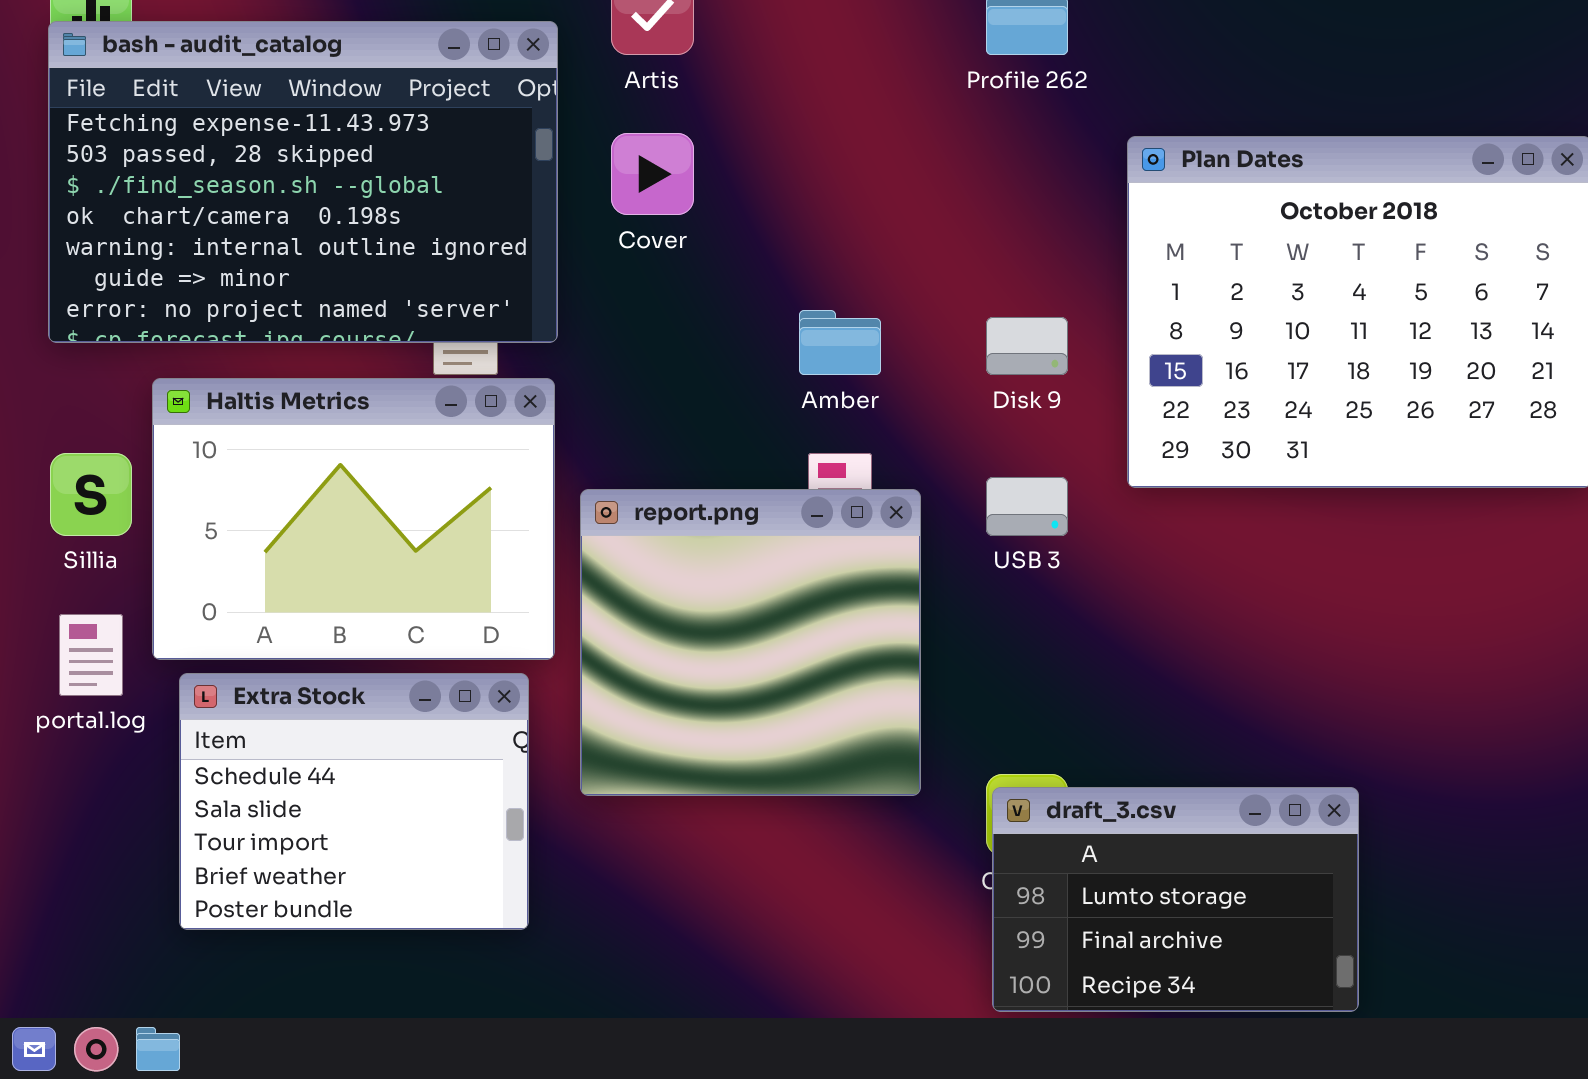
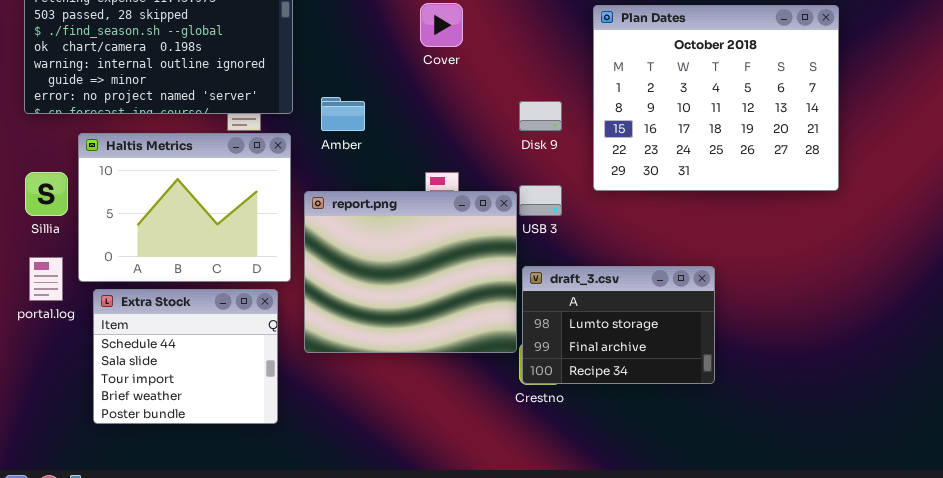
Cover: [611,133,694,215] -> [420,3,463,47], moved
Amber: [799,310,881,375] -> [321,97,365,131], moved
report.png: [580,489,921,796] -> [304,191,517,353], resized
draft_3.csv: [992,787,1359,1012] -> [522,266,715,384], moved

